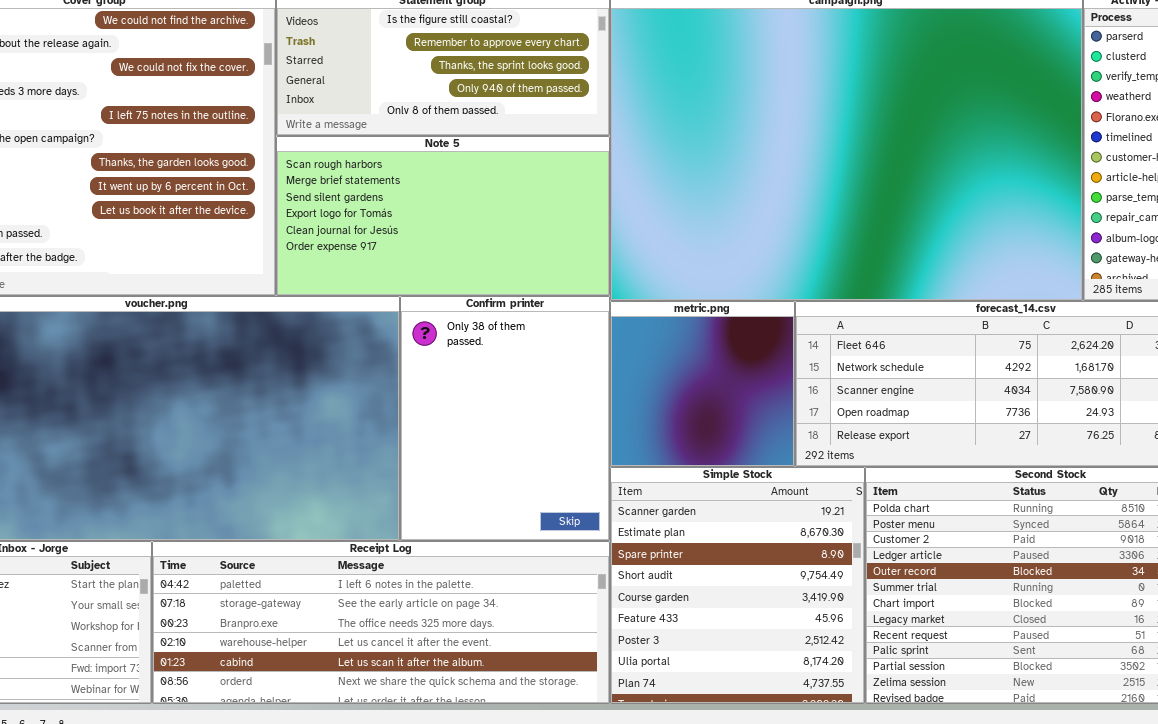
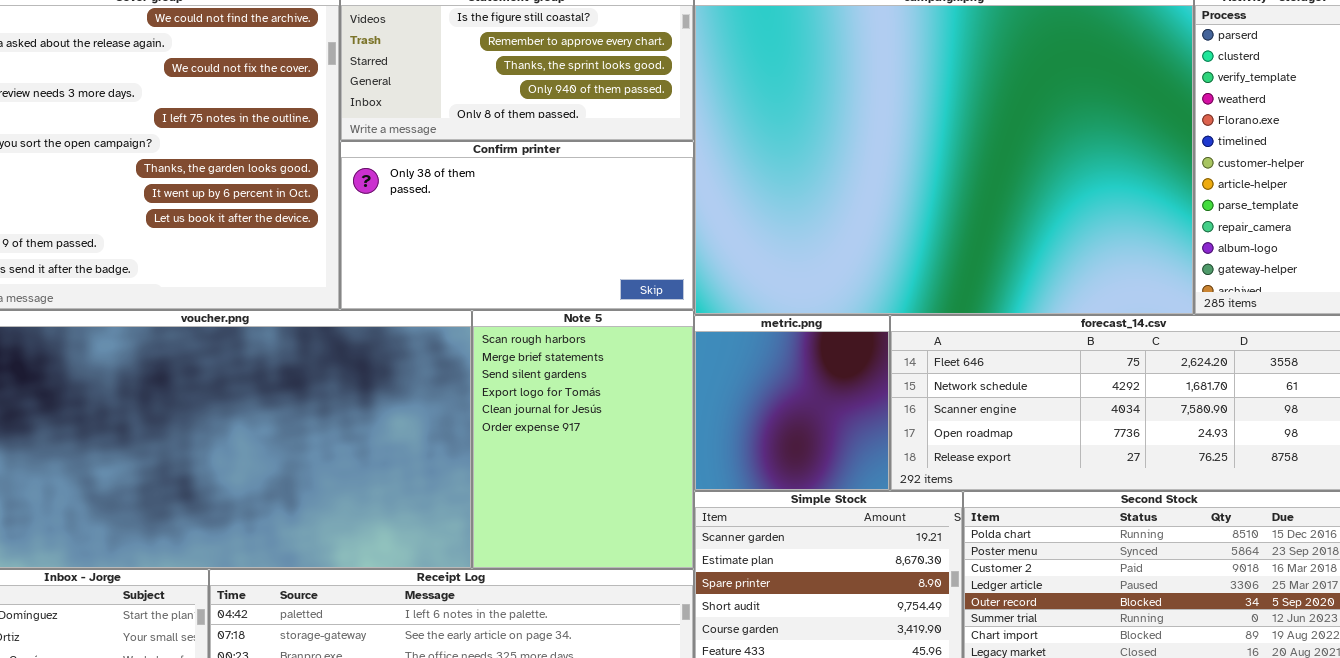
Note 5: [276,136,610,296] -> [472,310,694,569], moved, resized
Confirm printer: [400,296,610,541] -> [340,141,694,310], moved, resized

